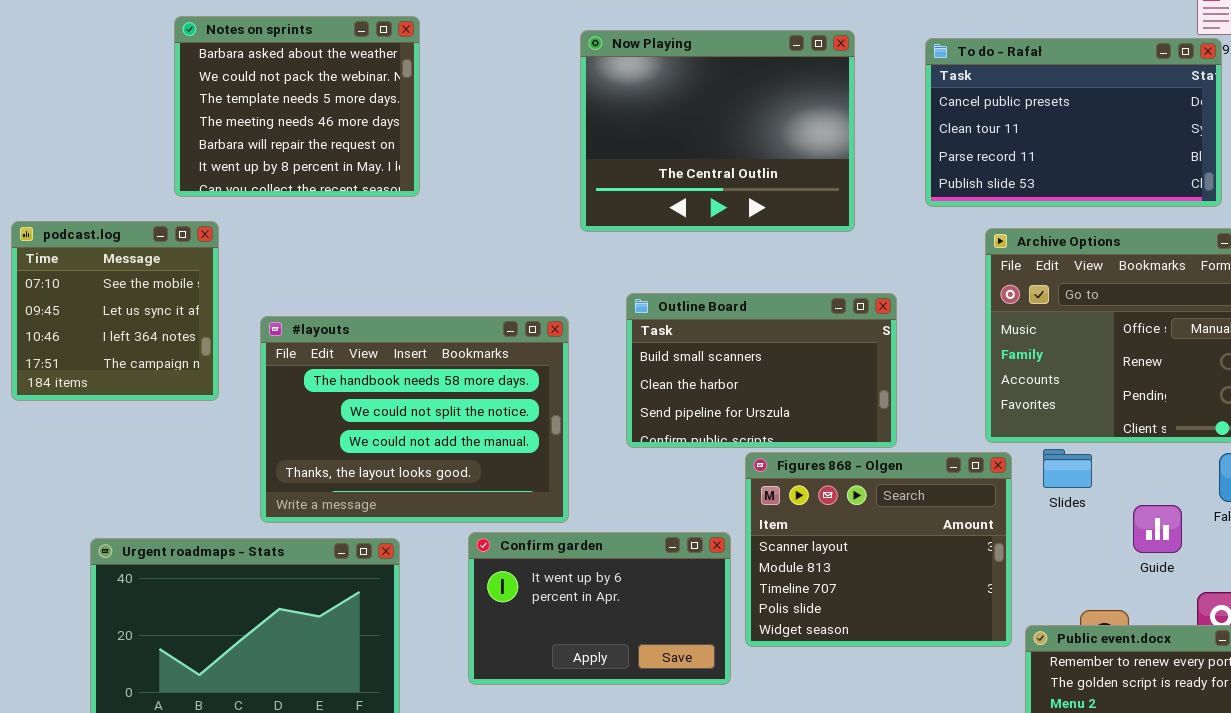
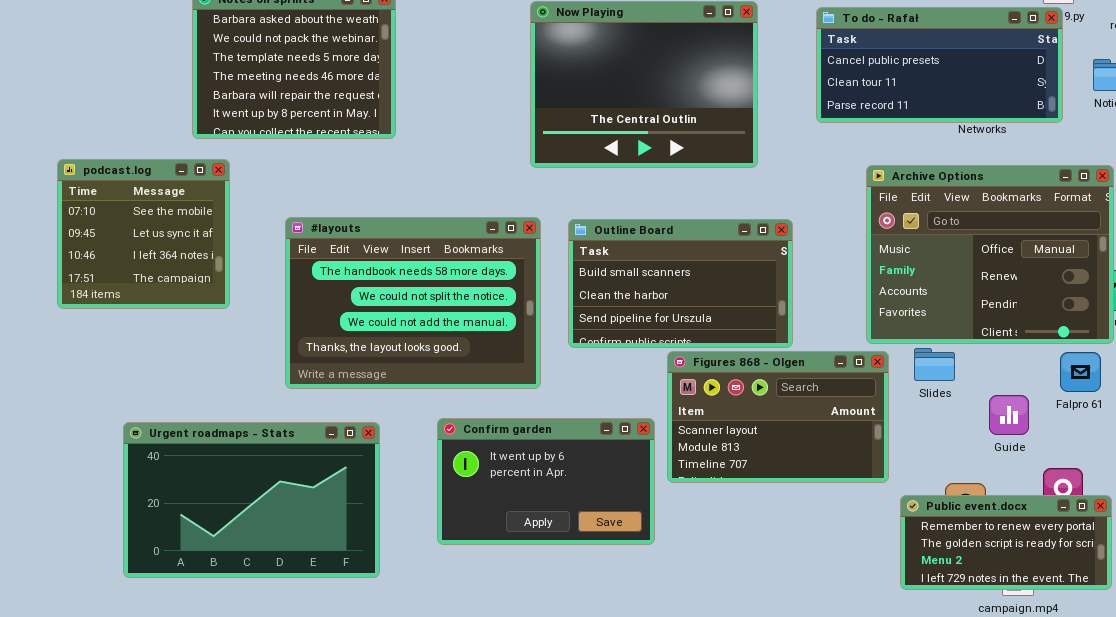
To do - Rafał: [925,38,1222,207] -> [816,7,1063,123], resized
#layouts: [260,316,569,523] -> [285,217,541,389], moved
Figures 868 - Olgen: [745,452,1012,647] -> [667,351,889,483], resized

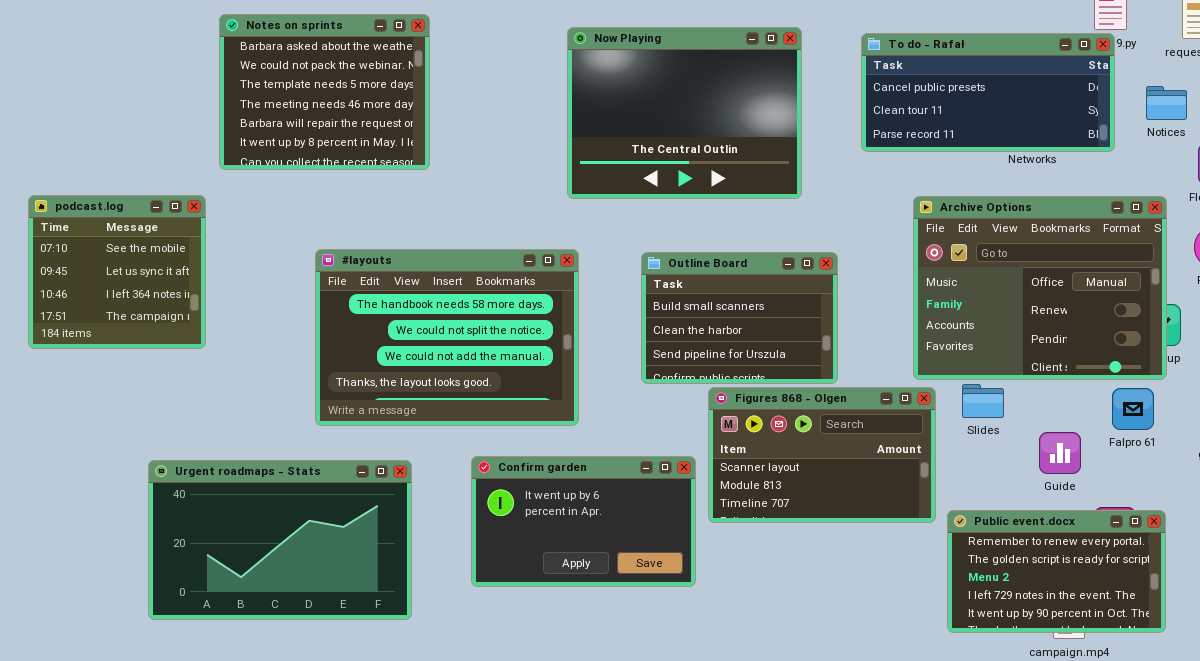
podcast.log: [57,159,230,309] -> [28,195,206,349], moved
Outline Board: [568,219,793,348] -> [641,252,838,384], resized
Public event.docx: [900,495,1112,590] -> [947,510,1166,633], resized

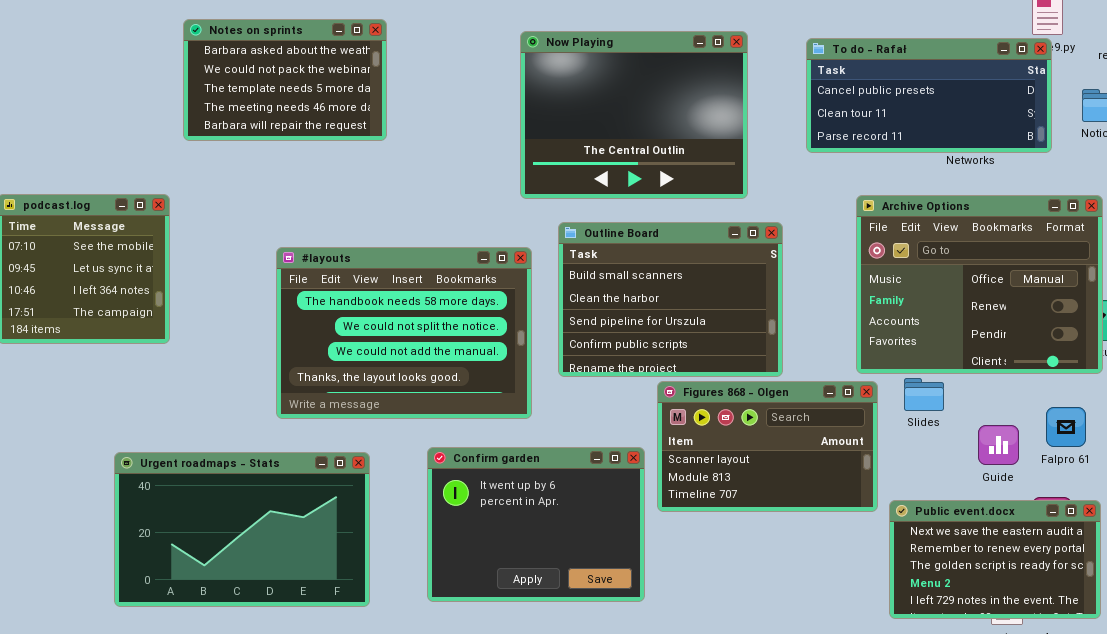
Notes on sprints: [219,14,430,170] -> [183,19,387,141], resized
Outline Board: [641,252,838,384] -> [558,222,783,377], resized
Falpro 61: [1112,388,1154,430] -> [1046,407,1086,447], moved
Confirm garden: [471,456,696,587] -> [427,447,645,602], resized
Public event.docx: [947,510,1166,633] -> [889,500,1101,619], scrolled up 1 row

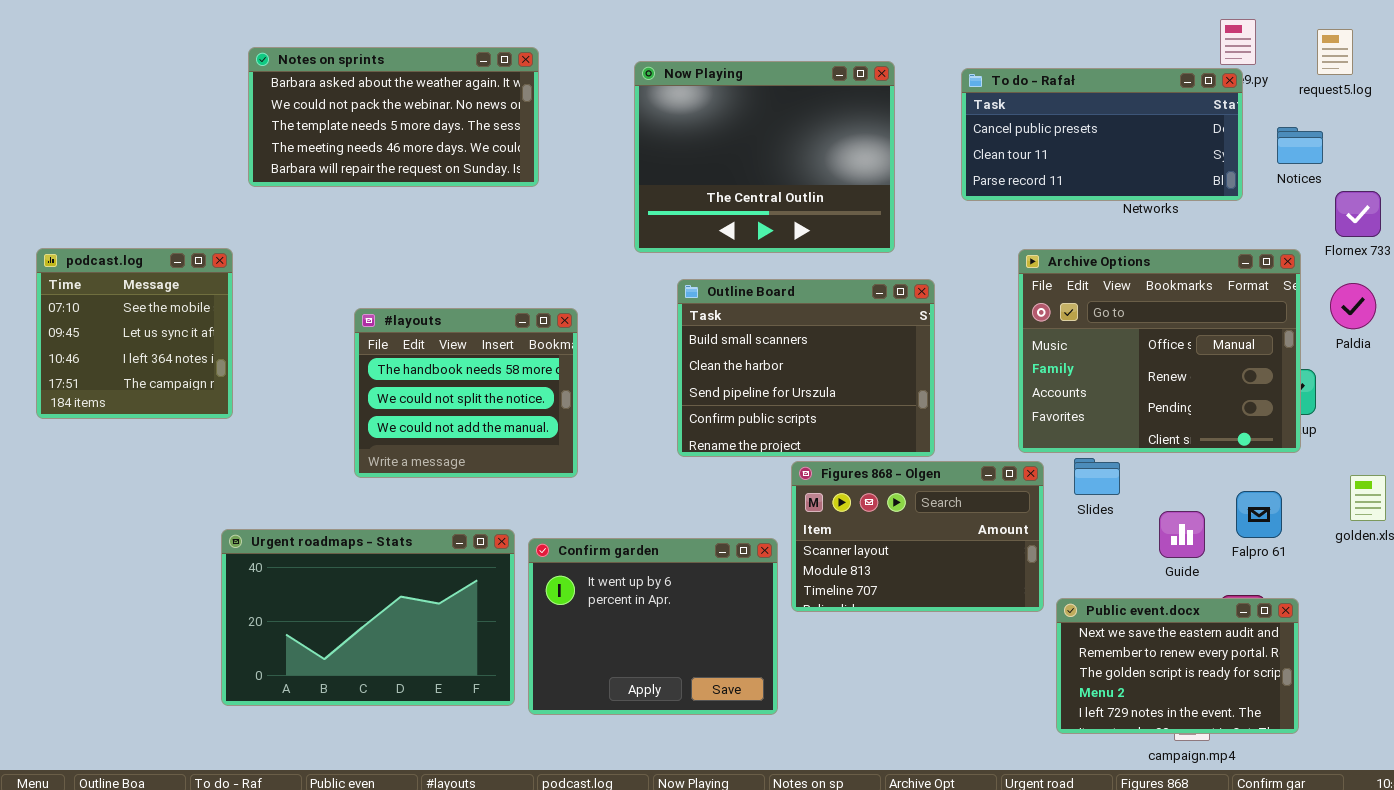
Notes on sprints: [183,19,387,141] -> [248,47,539,187], resized
#layouts: [276,247,532,419] -> [354,308,578,478], resized
Urgent roadmaps - Stats: [114,452,370,607] -> [221,529,515,706], moved

